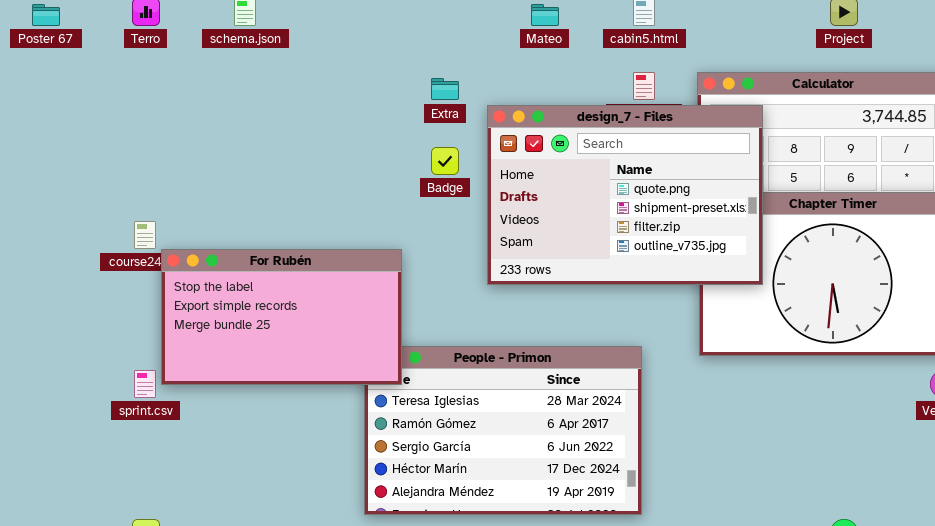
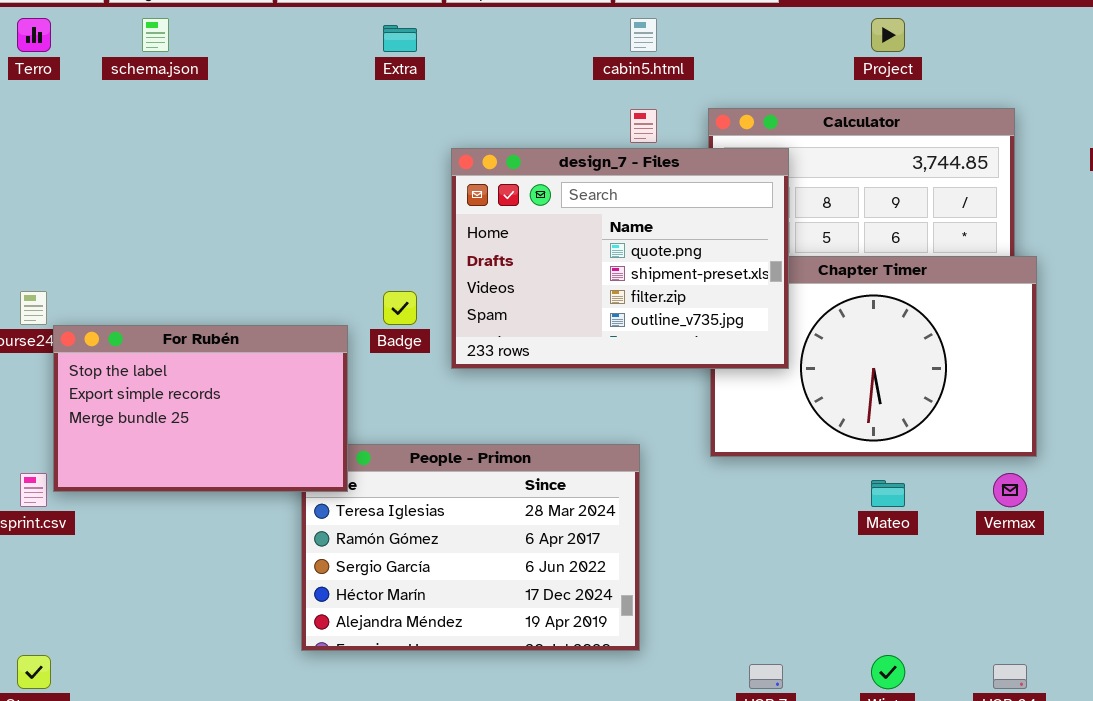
Mateo: [531,4,559,26] -> [871,480,905,507], moved
Extra: [431,78,459,100] -> [383,25,417,52], moved
Badge: [431,147,459,175] -> [383,291,417,325], moved

